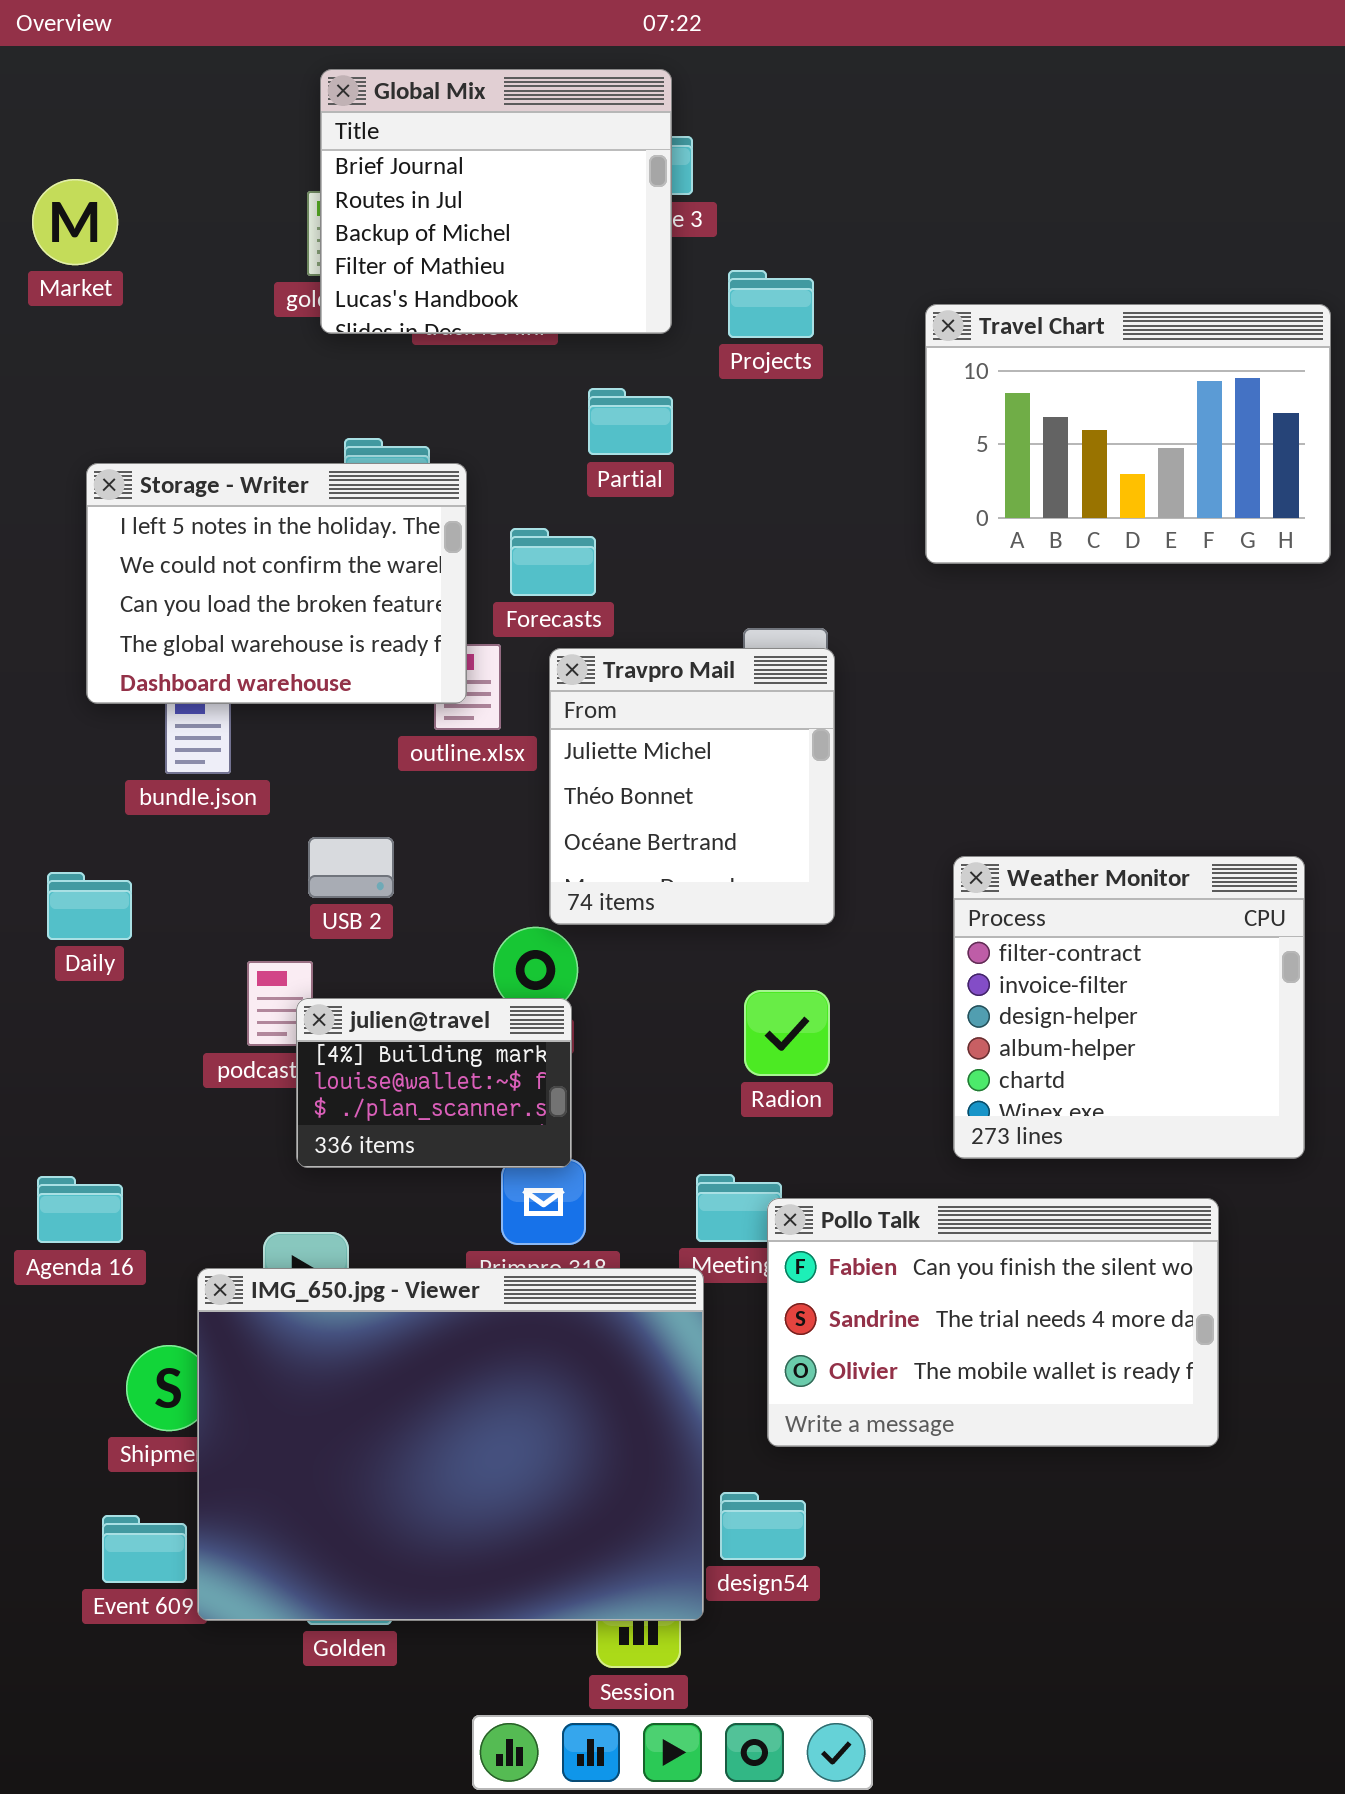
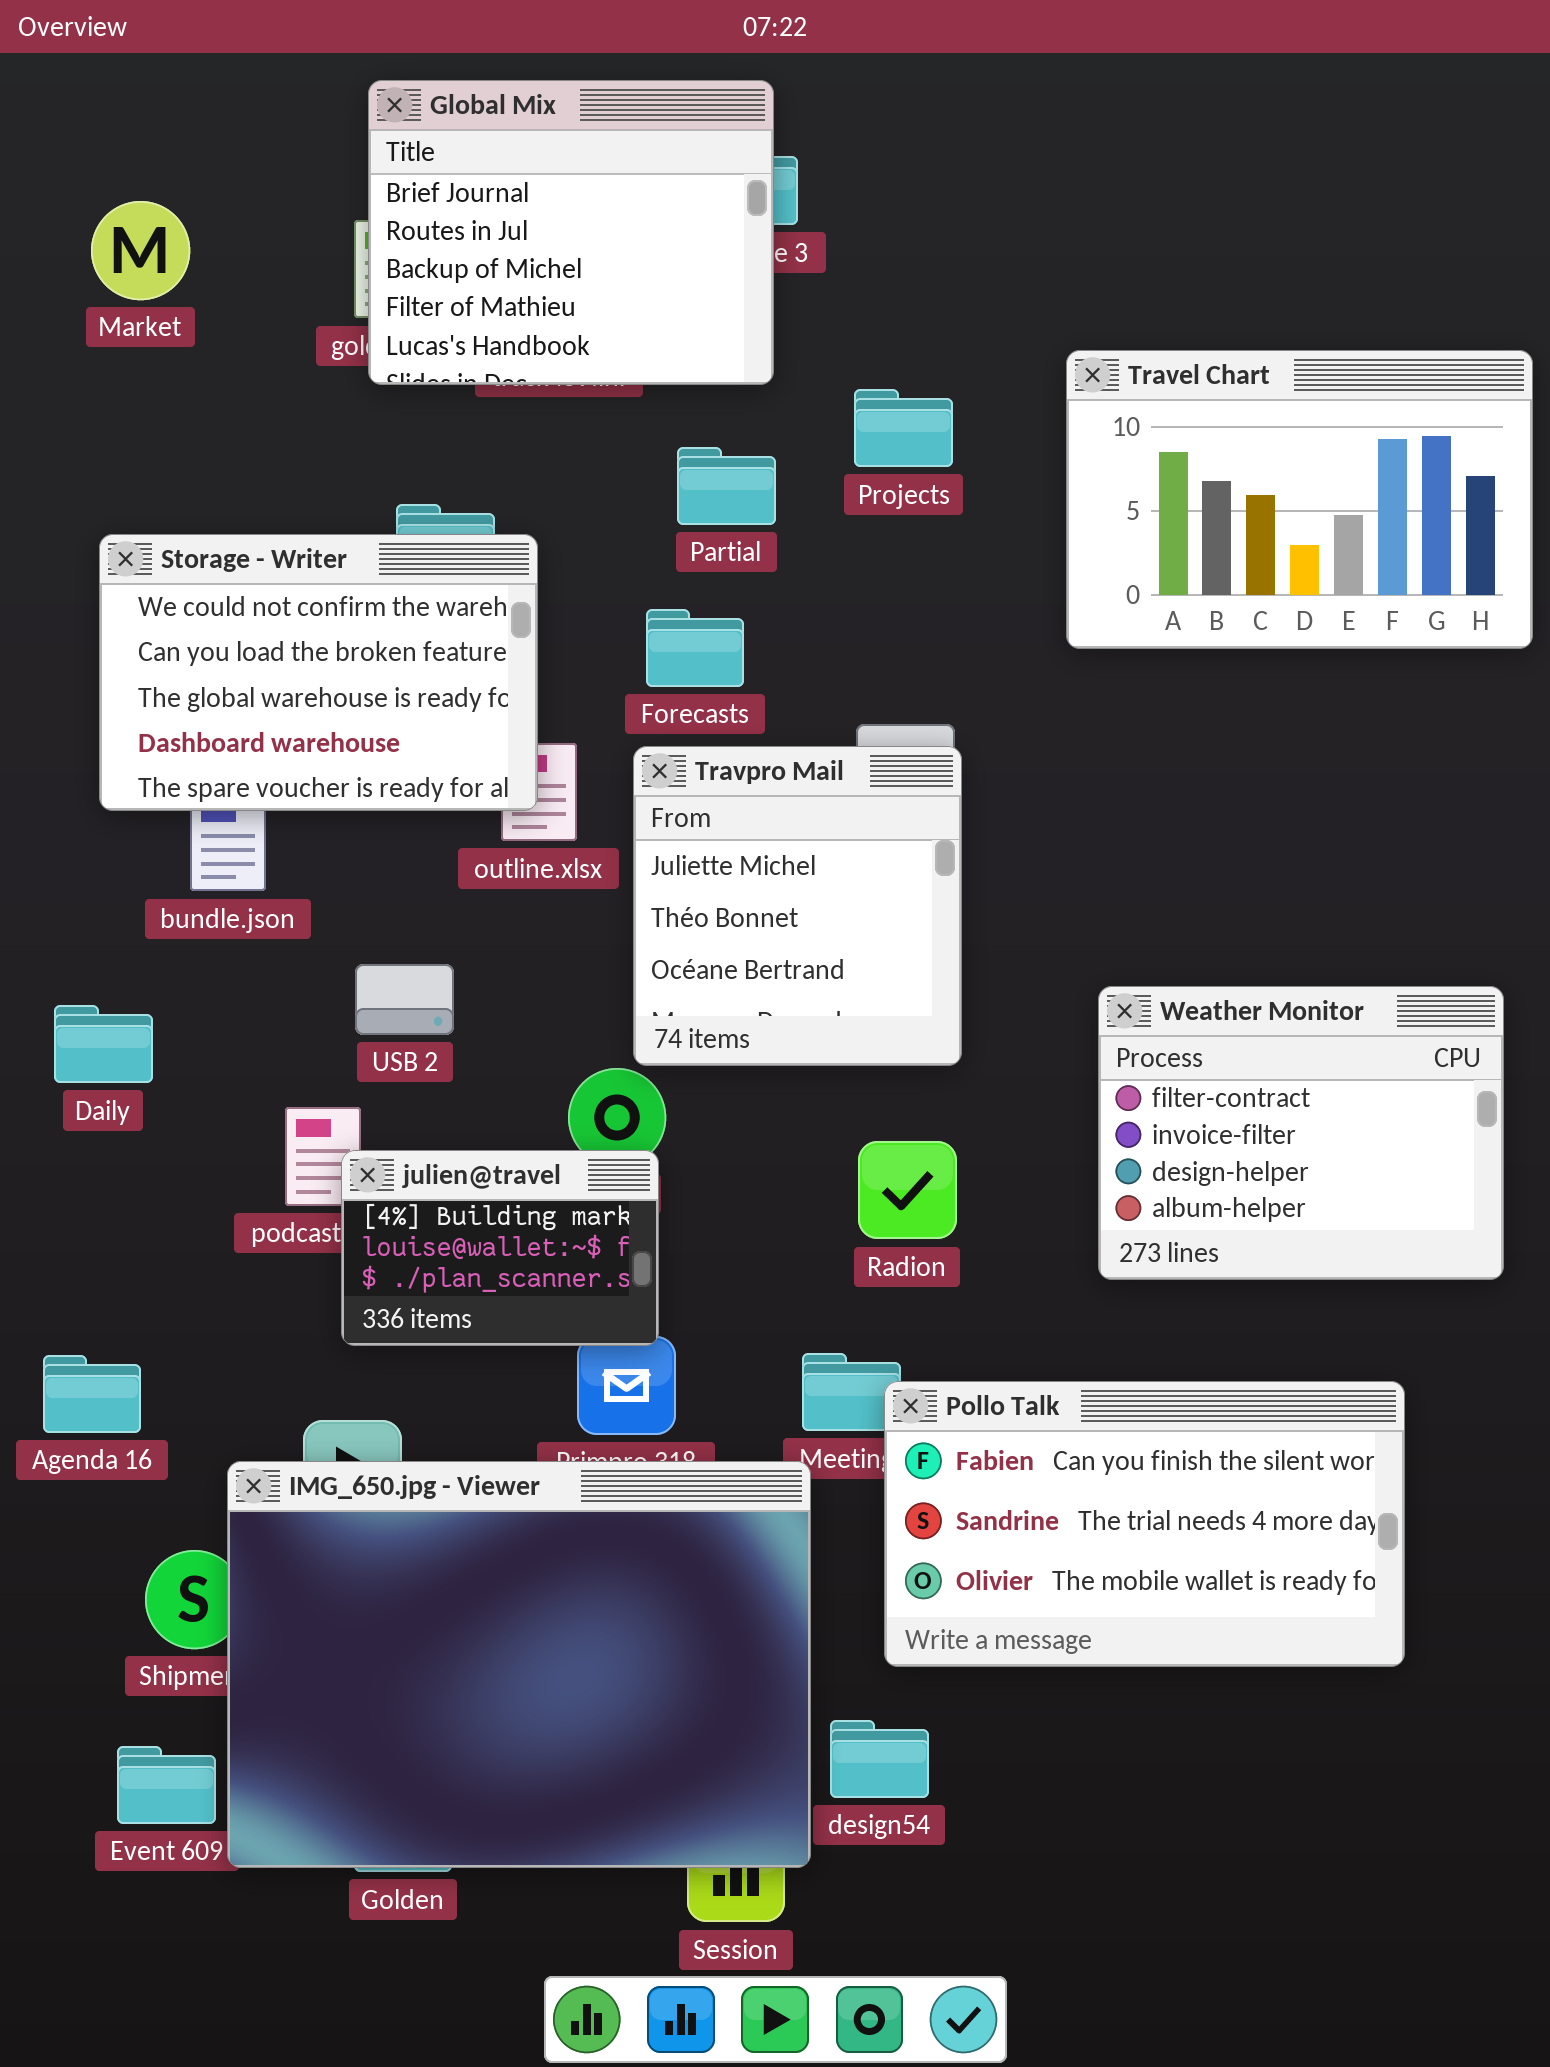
Market: [32,179,118,265] -> [91,201,190,300], moved
Projects: [728,270,814,338] -> [854,389,953,467], moved
Storage - Writer: [86,463,467,704] -> [99,534,538,811], scrolled down 1 row
Forecasts: [510,528,596,596] -> [646,609,744,687], moved
Weather Monitor: [953,856,1305,1159] -> [1098,986,1504,1280], resized

